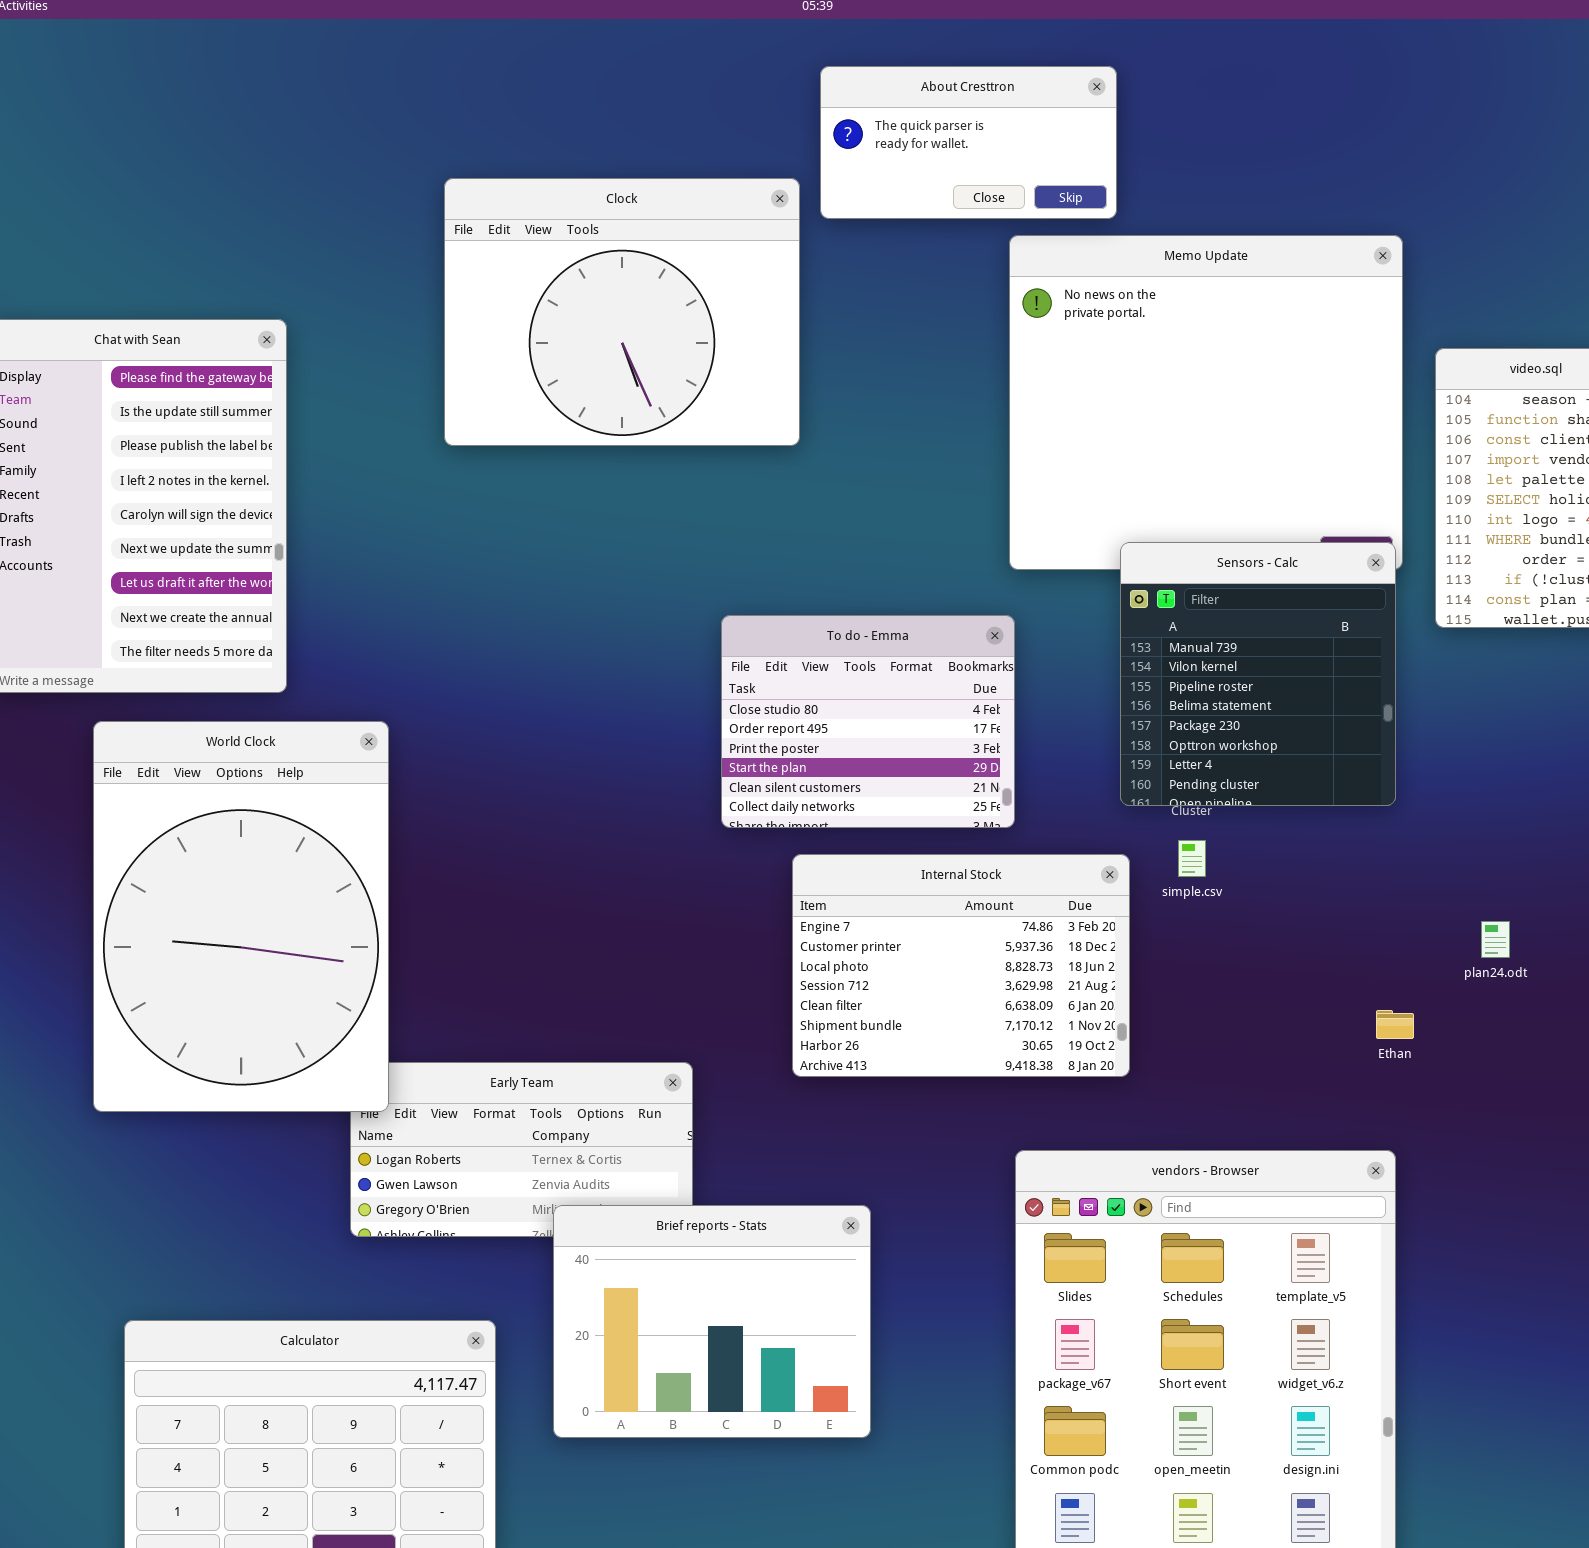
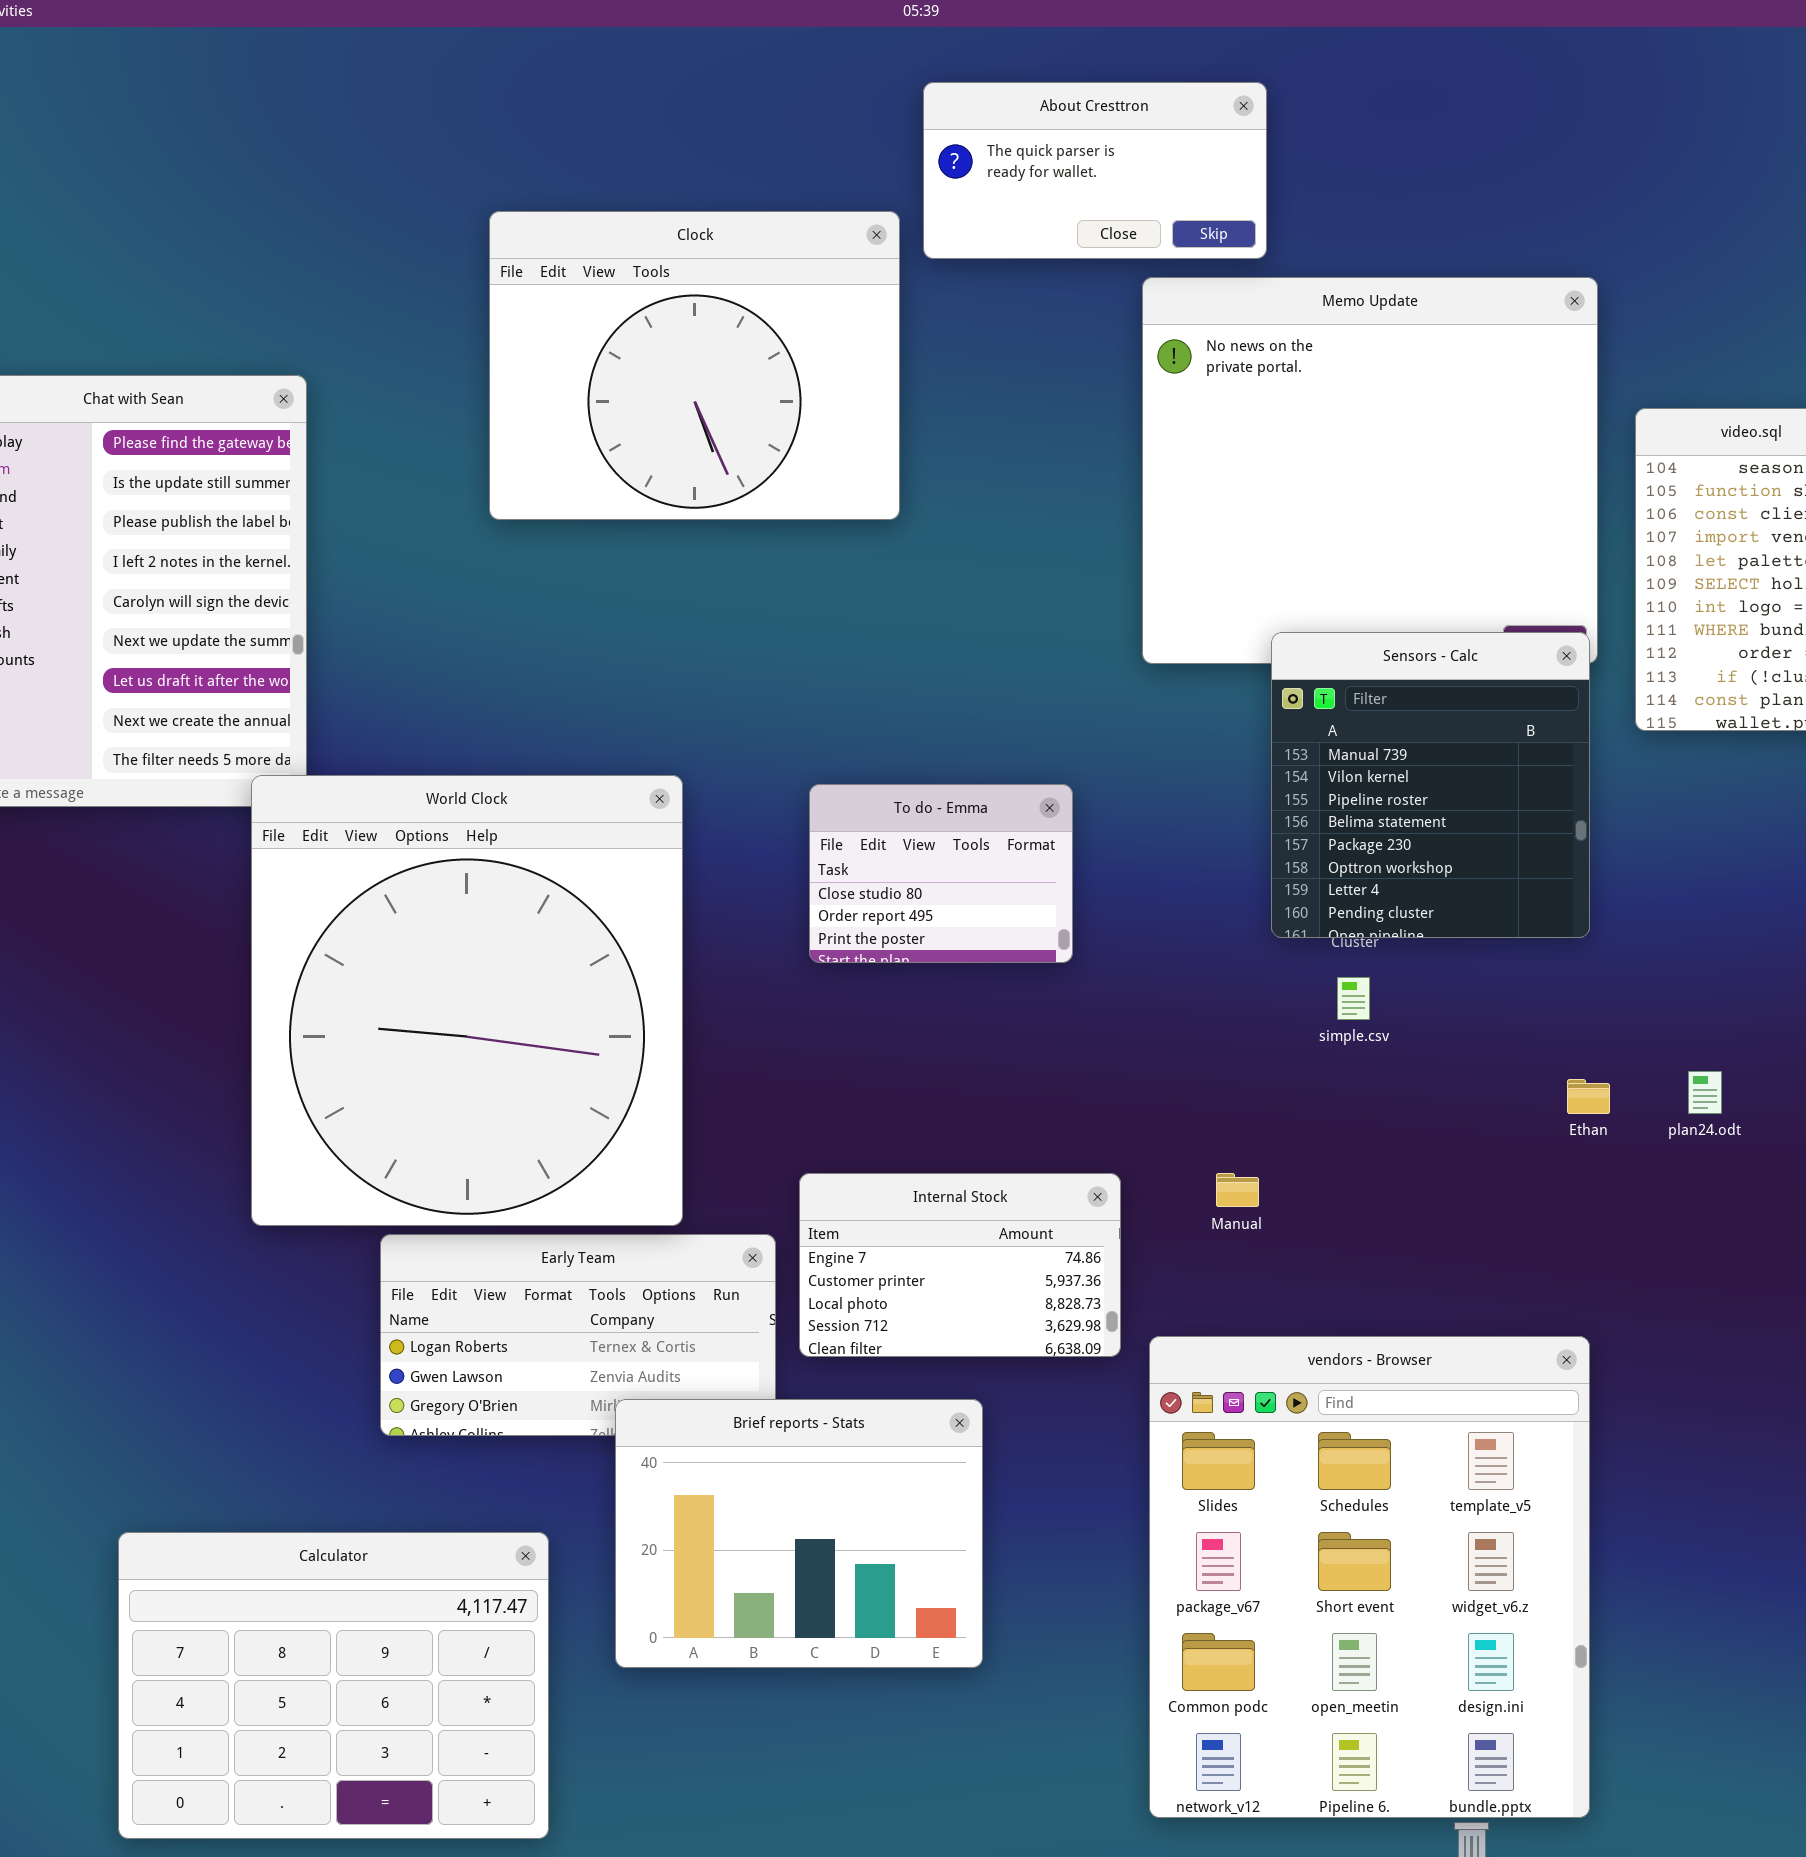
To do - Emma: [721,615,1015,828] -> [809,784,1073,963], resized
World Clock: [93,721,389,1112] -> [251,775,683,1226], moved, resized
Internal Stock: [792,854,1130,1077] -> [799,1173,1121,1357], moved, resized
Ethan: [1376,1010,1414,1039] -> [1567,1079,1610,1114], moved

